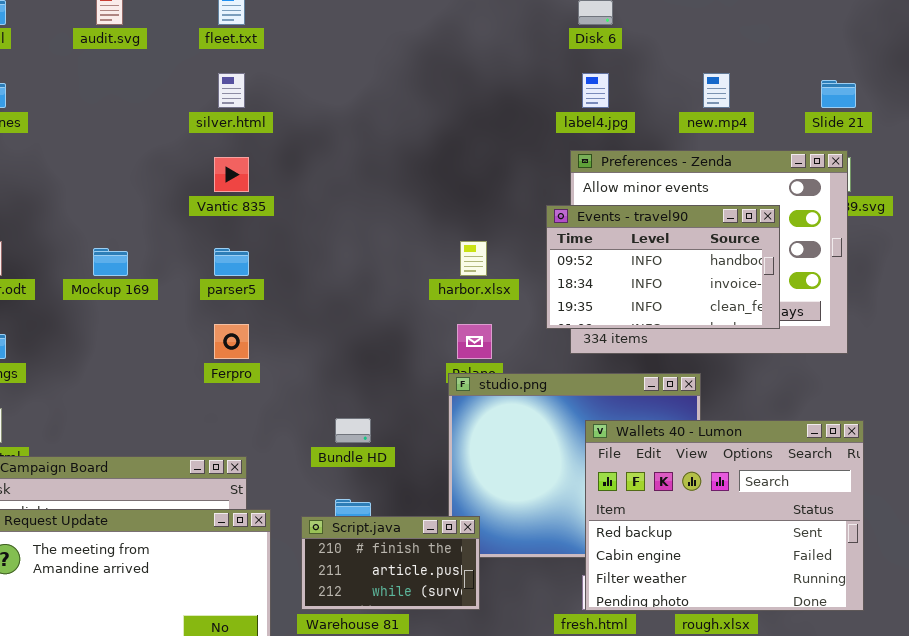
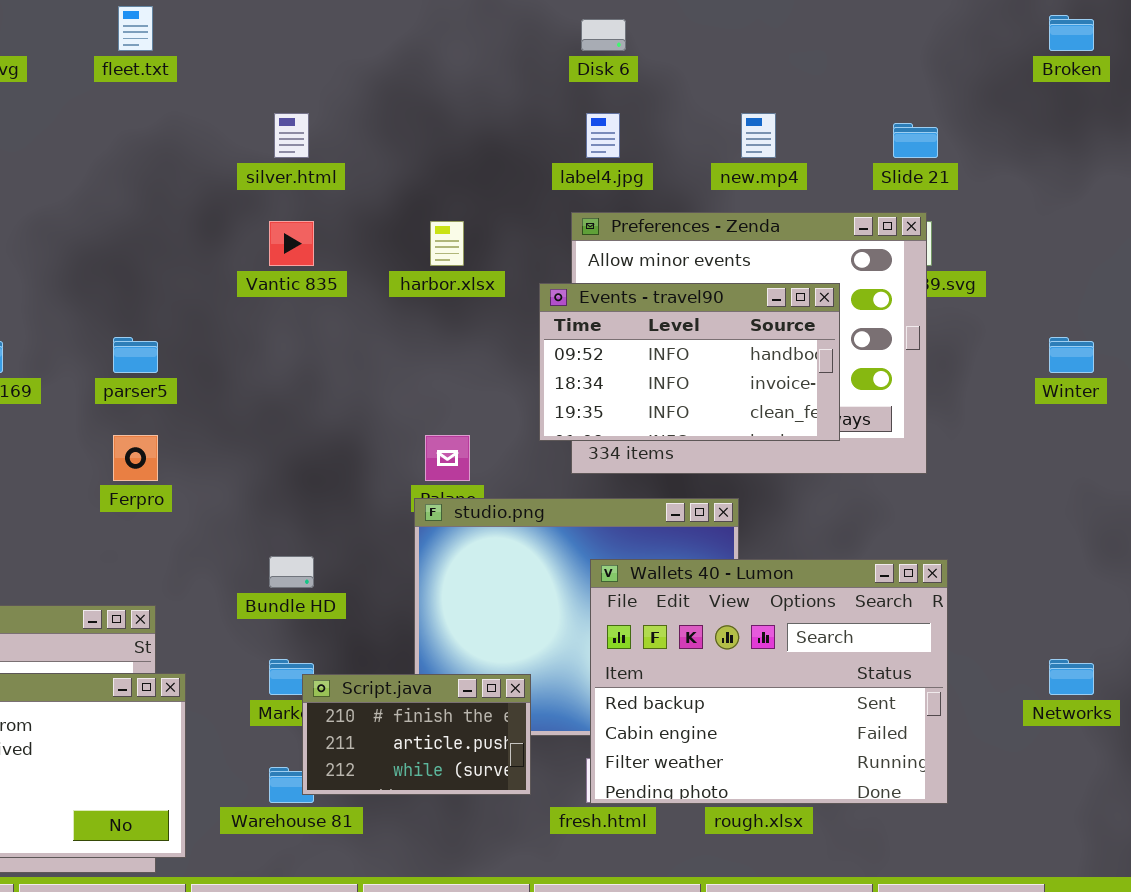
silver.html: [218,73,245,108] -> [274,113,309,158], moved
Vantic 835: [214,157,249,192] -> [269,221,314,266], moved
harbor.xlsx: [460,241,487,276] -> [430,221,464,266], moved
Script.java: [301,516,480,610] -> [302,674,531,795], moved

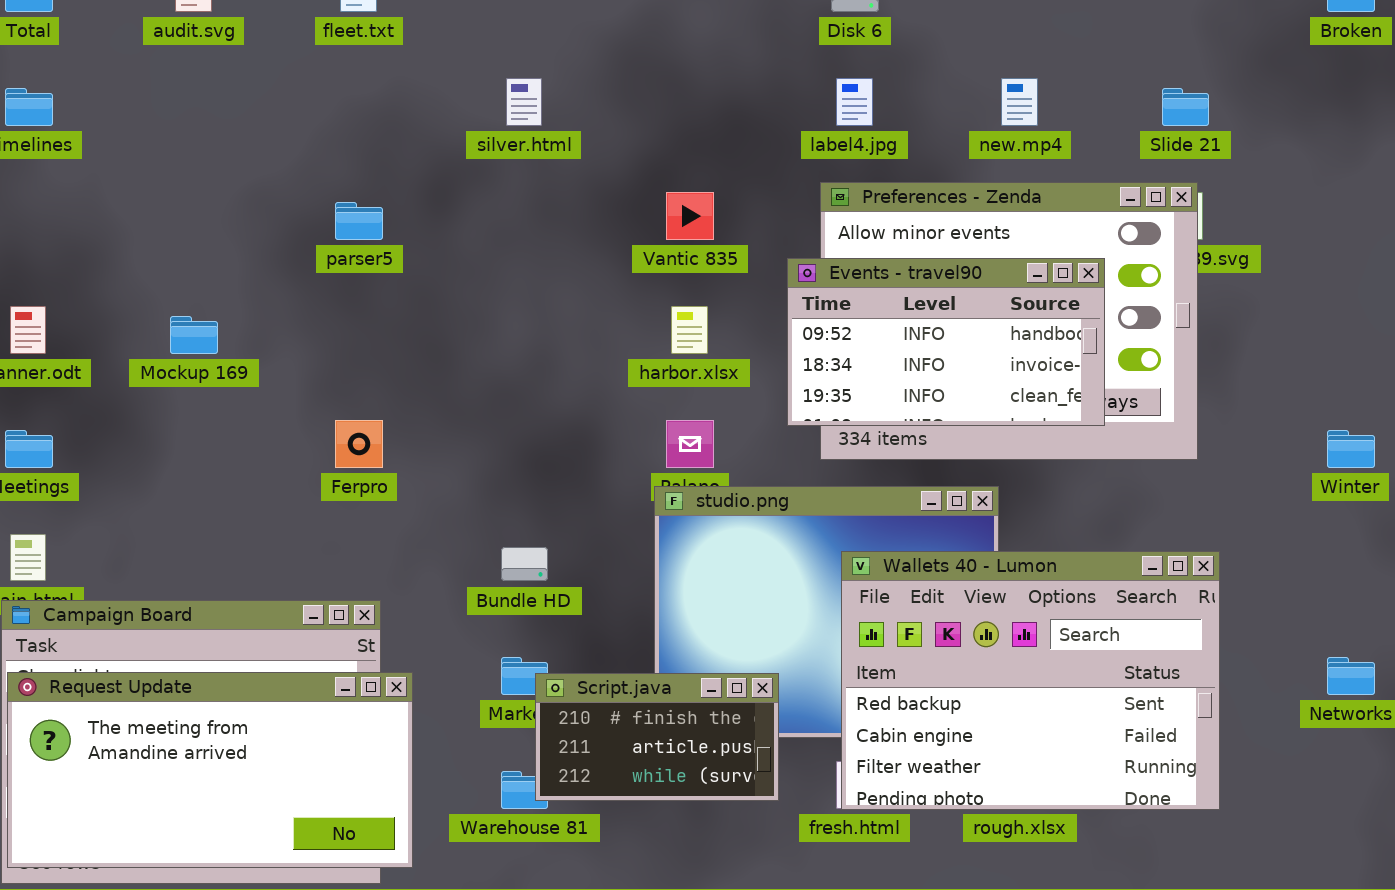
Vantic 835: [269,221,314,266] -> [666,192,714,240], moved
harbor.xlsx: [430,221,464,266] -> [671,306,708,354], moved
parser5: [113,337,158,373] -> [335,202,383,240], moved
Winter: [1049,337,1094,373] -> [1327,430,1375,468], moved

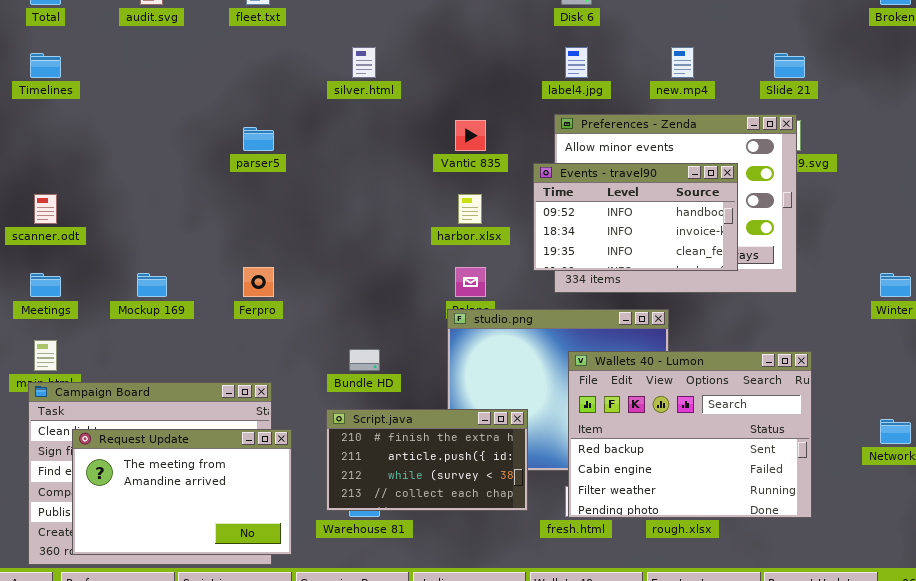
Mockup 169: [170,316,218,354] -> [137,273,167,297], moved
Request Update: [7,672,413,868] -> [72,429,292,555], resized
Script.java: [535,673,779,801] -> [326,409,528,511], resized

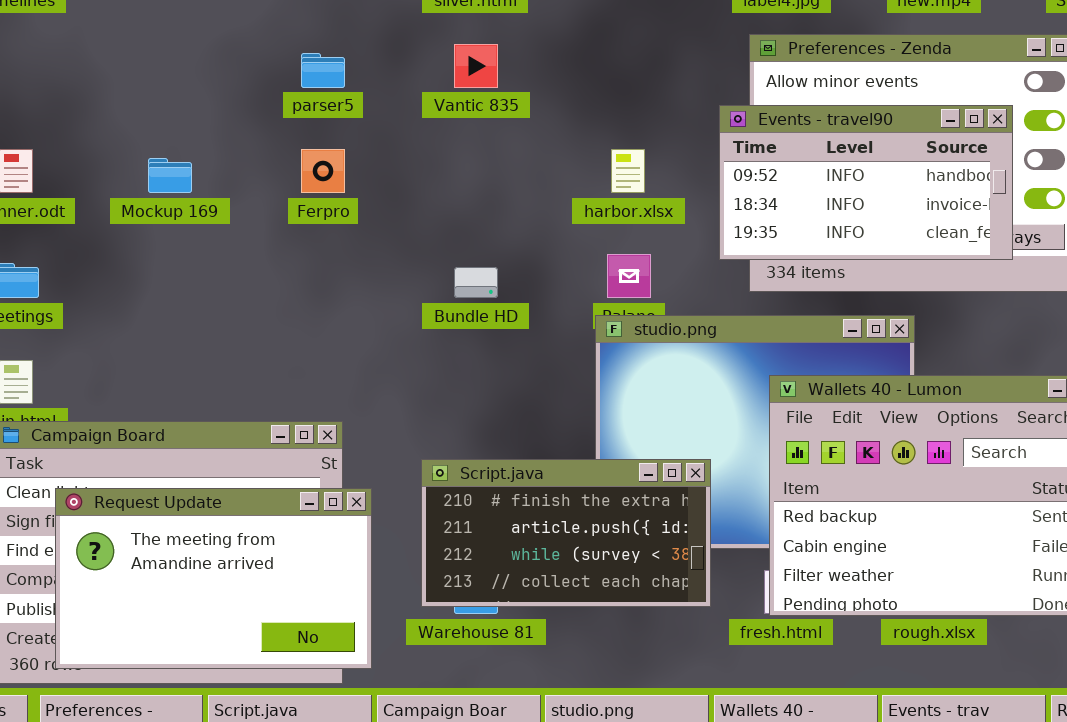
Vantic 835: [455,120,486,151] -> [454,44,498,88], moved
Ferpro: [243,267,274,297] -> [301,149,345,193], moved
Mockup 169: [137,273,167,297] -> [148,158,192,193], moved
Bundle HD: [349,349,380,371] -> [454,267,498,298], moved

